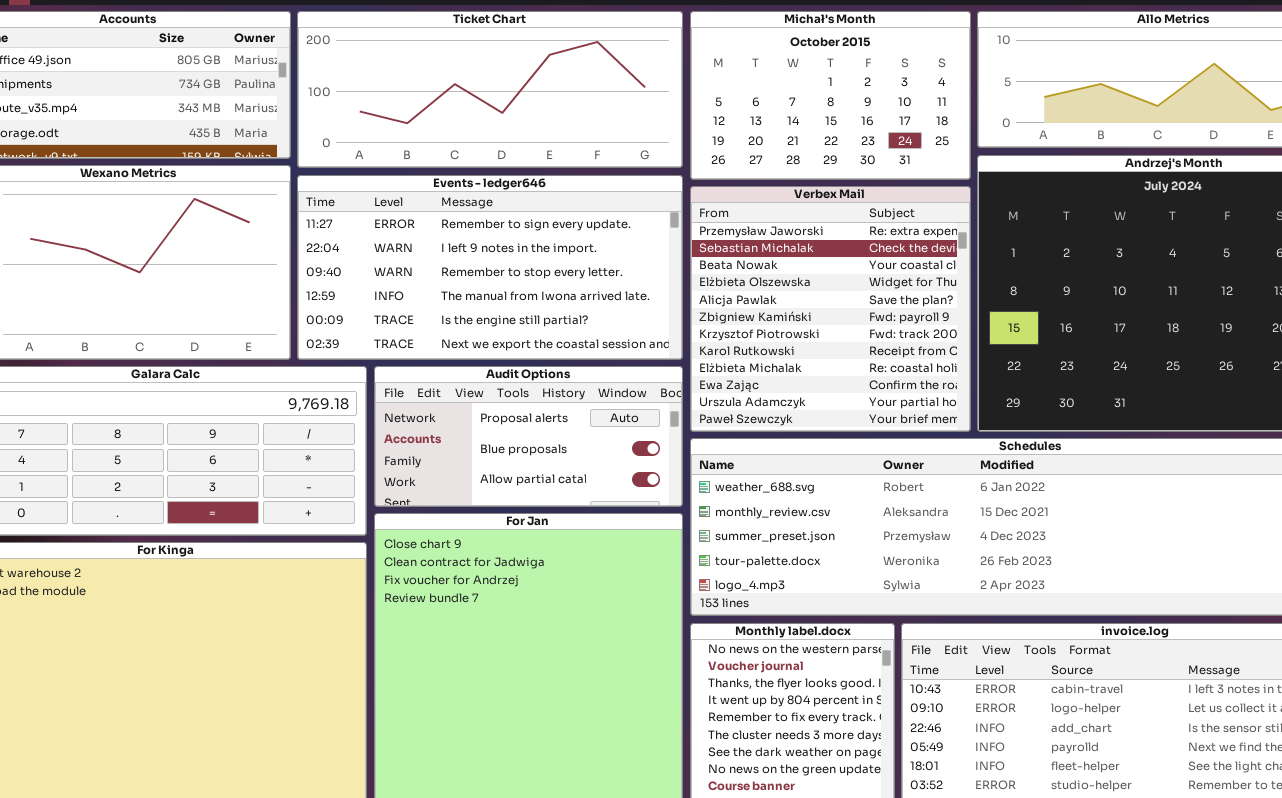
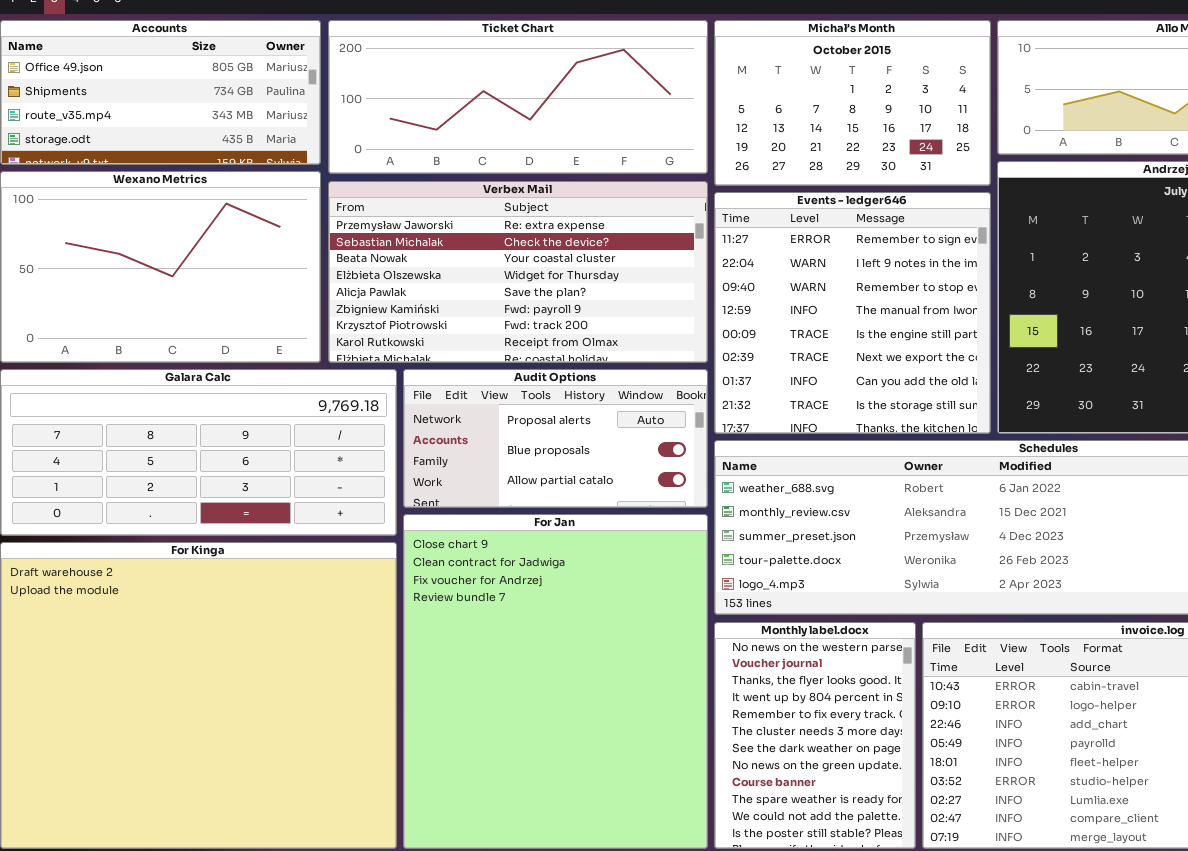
Events - ledger646: [297,175,683,360] -> [714,192,991,434], moved, resized
Verbex Mail: [690,186,971,432] -> [328,181,708,363], moved, resized

